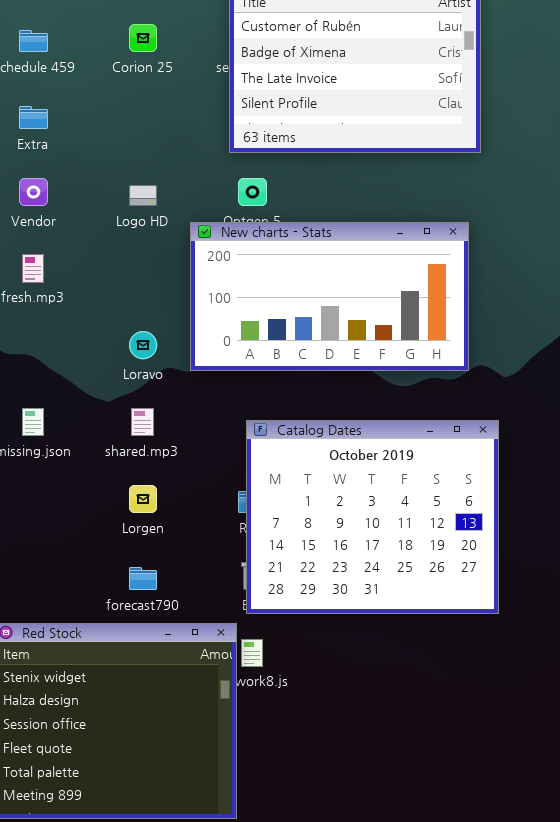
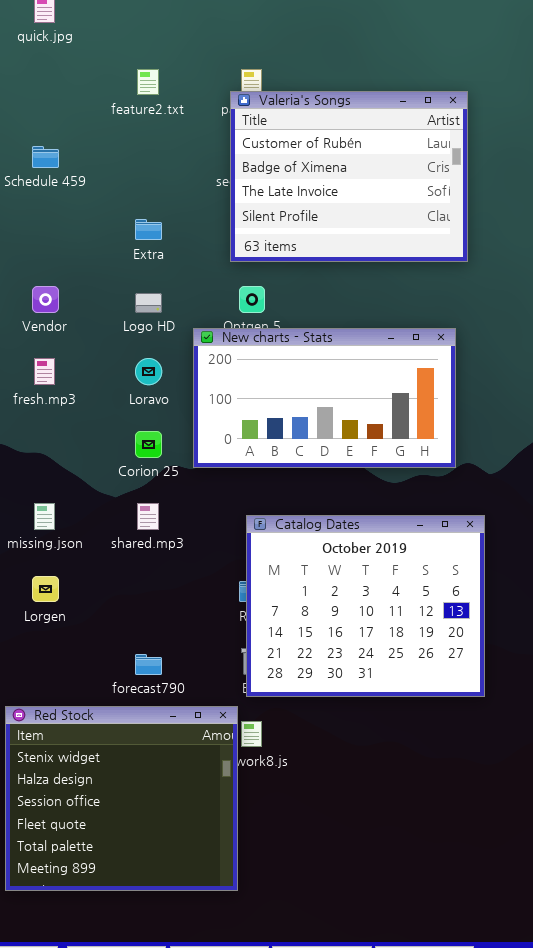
Corion 25: [129,24,157,52] -> [135,431,162,458], moved
Extra: [19,106,48,129] -> [135,219,162,240], moved
Loravo: [129,331,157,359] -> [135,358,162,385], moved
Lorgen: [129,485,157,513] -> [32,576,59,602], moved

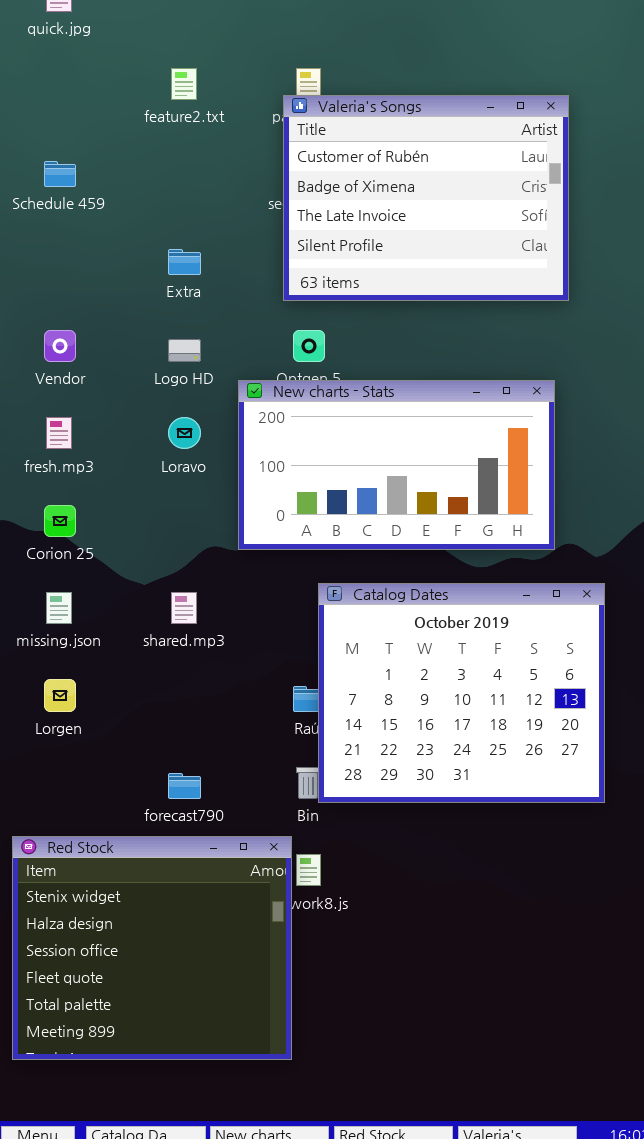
Corion 25: [135,431,162,458] -> [44,505,76,537], moved
Catalog Dates: [246,515,485,697] -> [318,583,605,803], moved

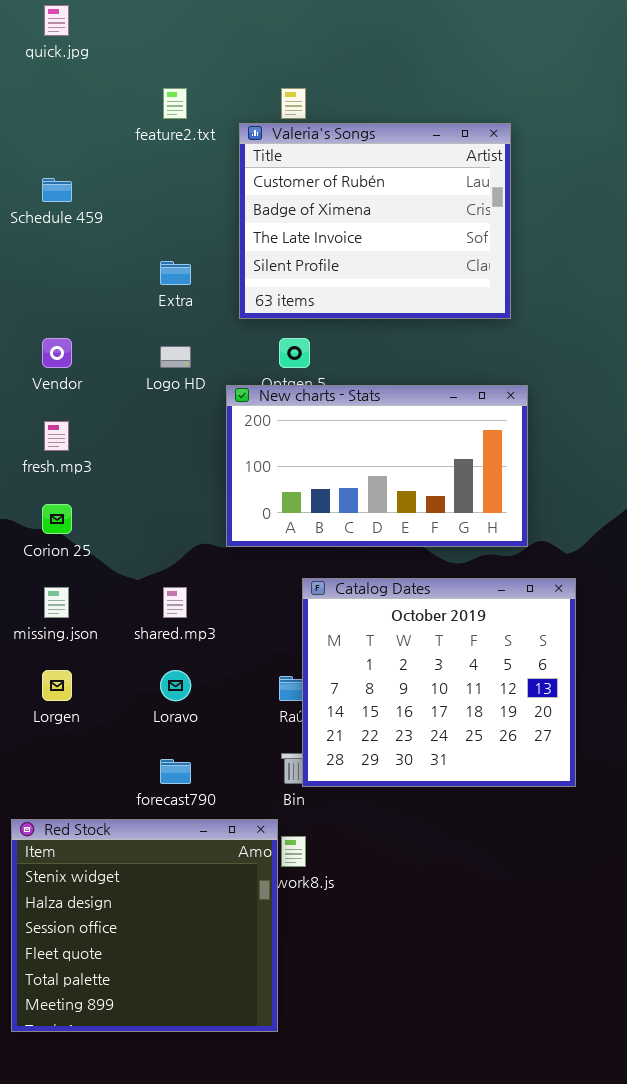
Valeria's Songs: [283,95,569,301] -> [239,123,511,319], moved
Loravo: [168,417,201,449] -> [160,670,191,701], moved

